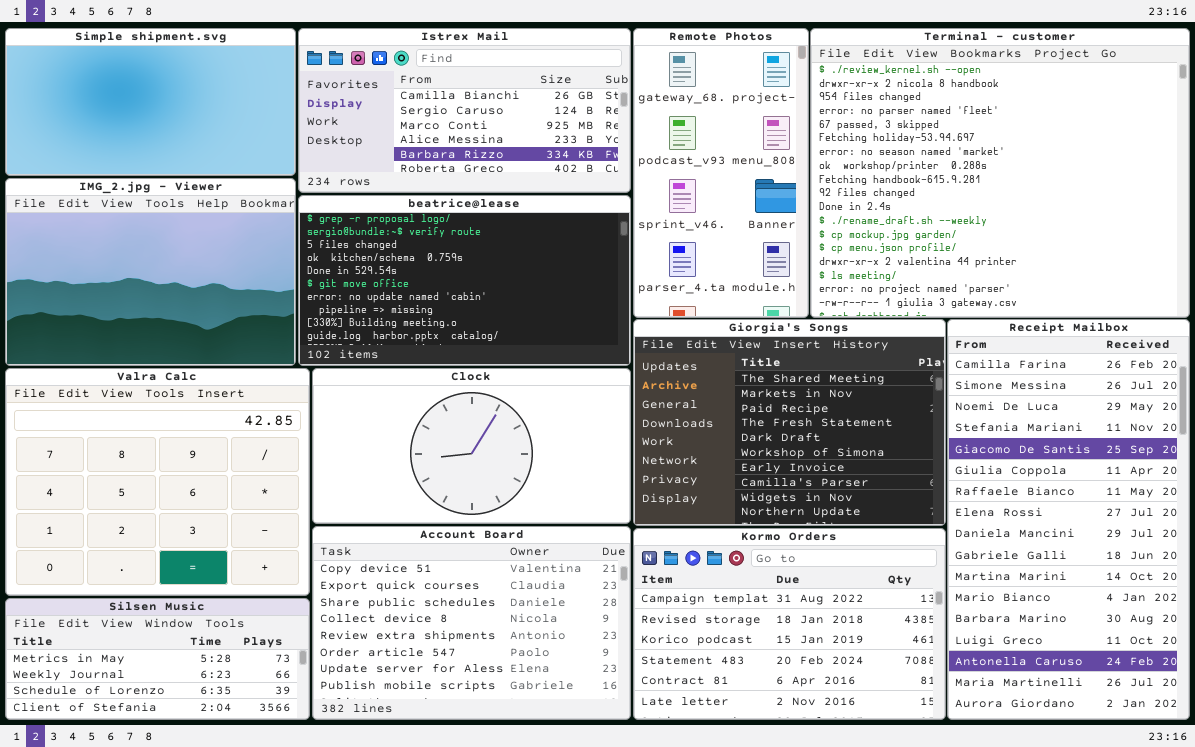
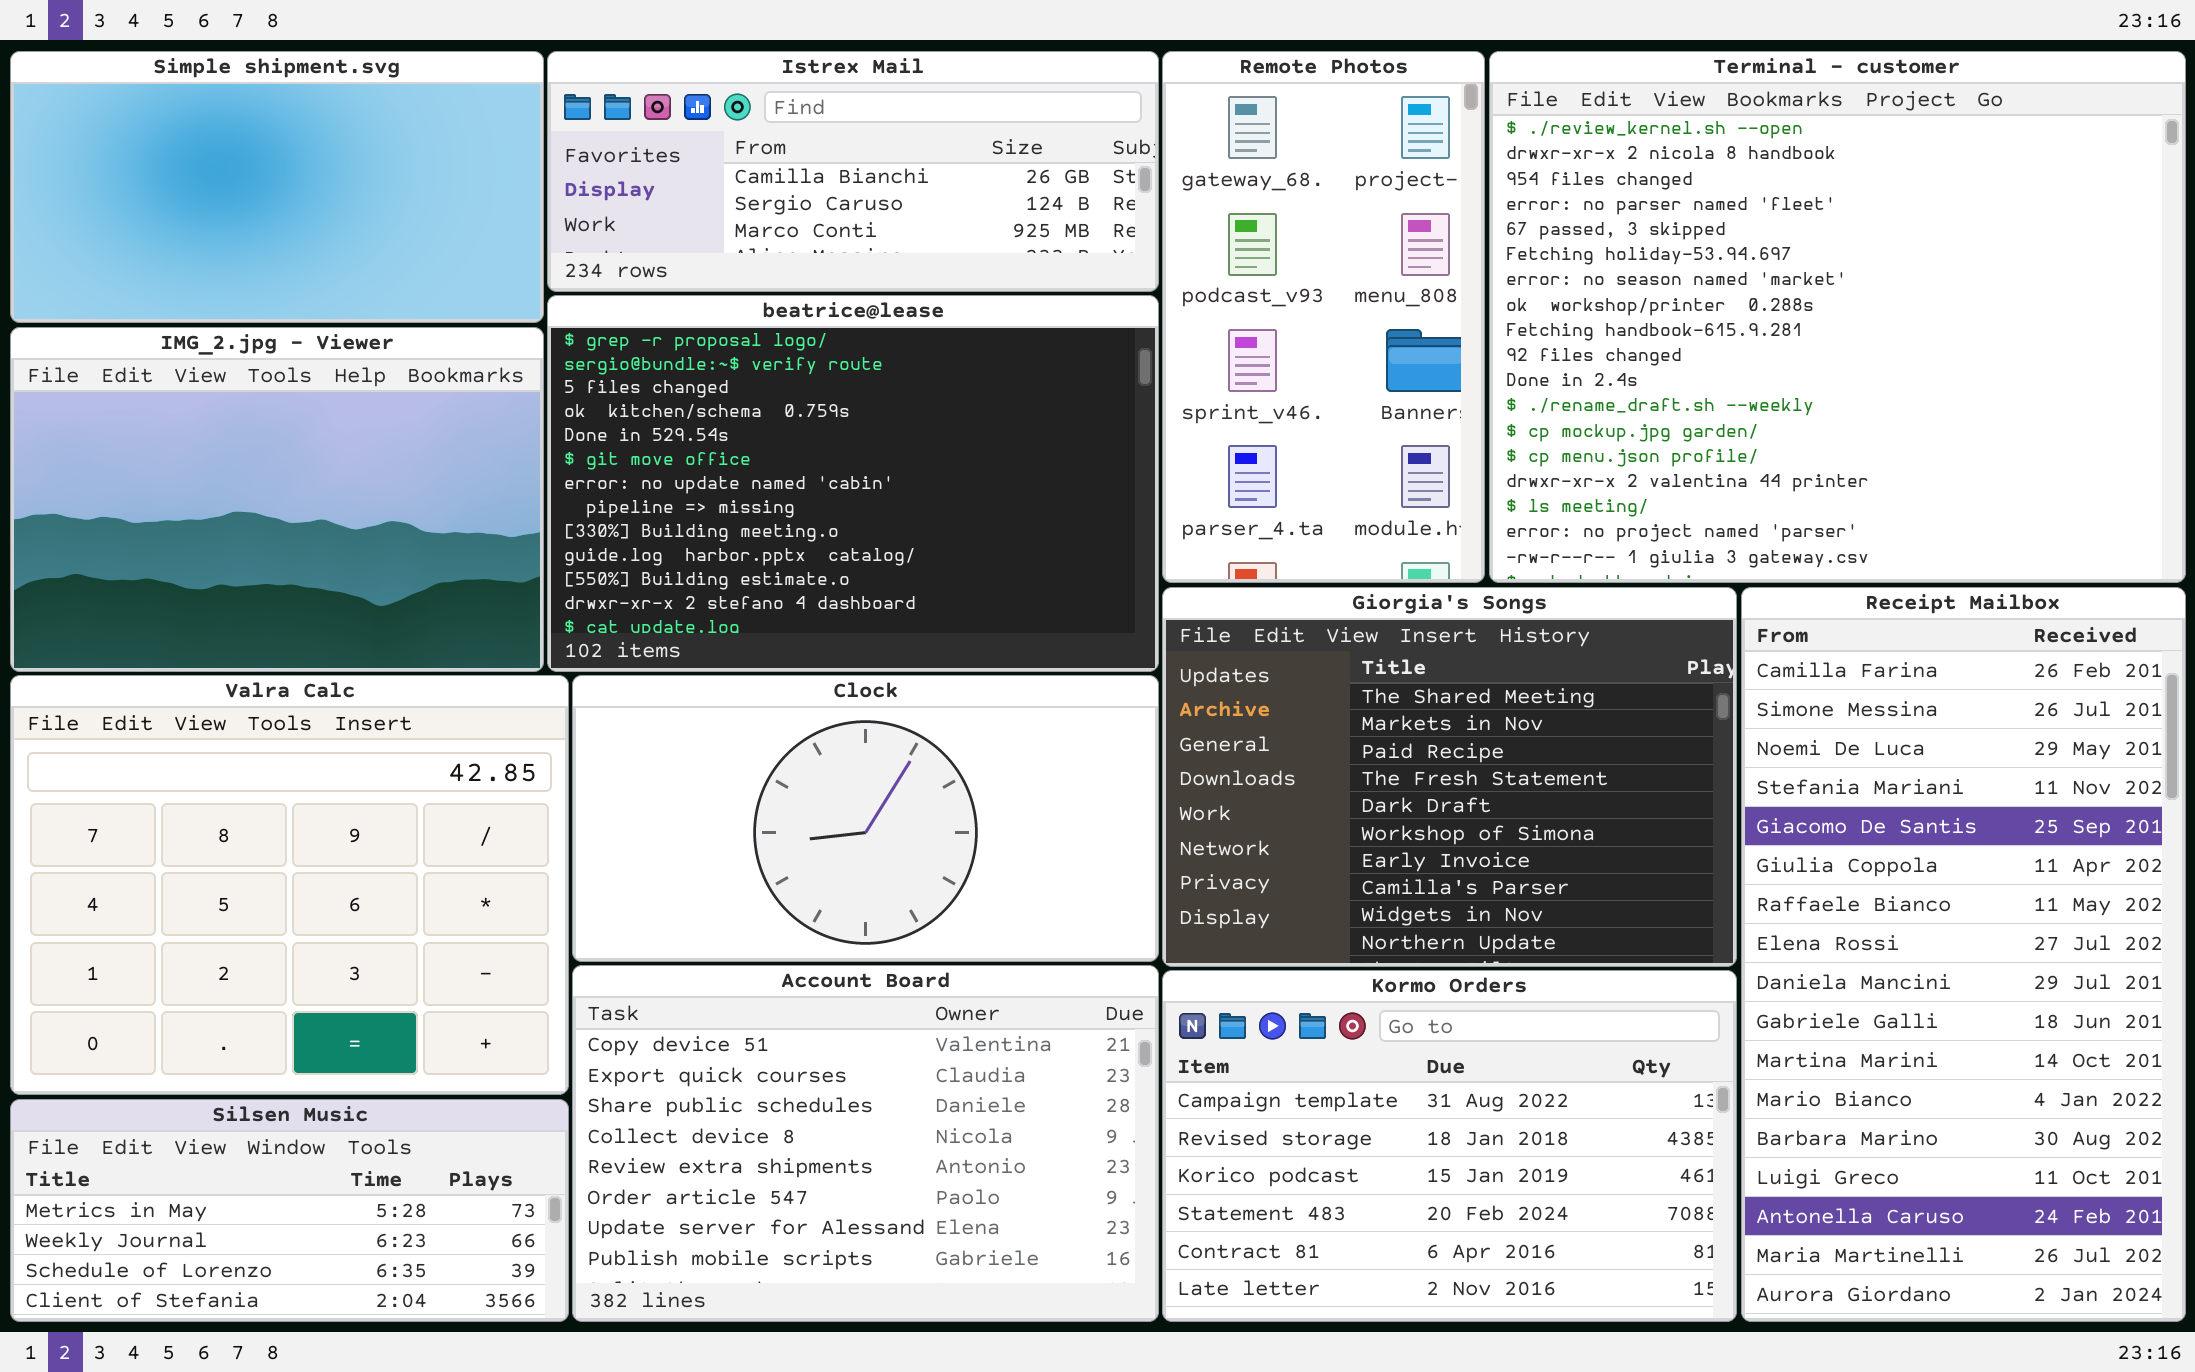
Istrex Mail: [298,28,631,193] -> [547,51,1159,292], resized
beatrice@lease: [298,195,631,366] -> [547,295,1159,672], resized

